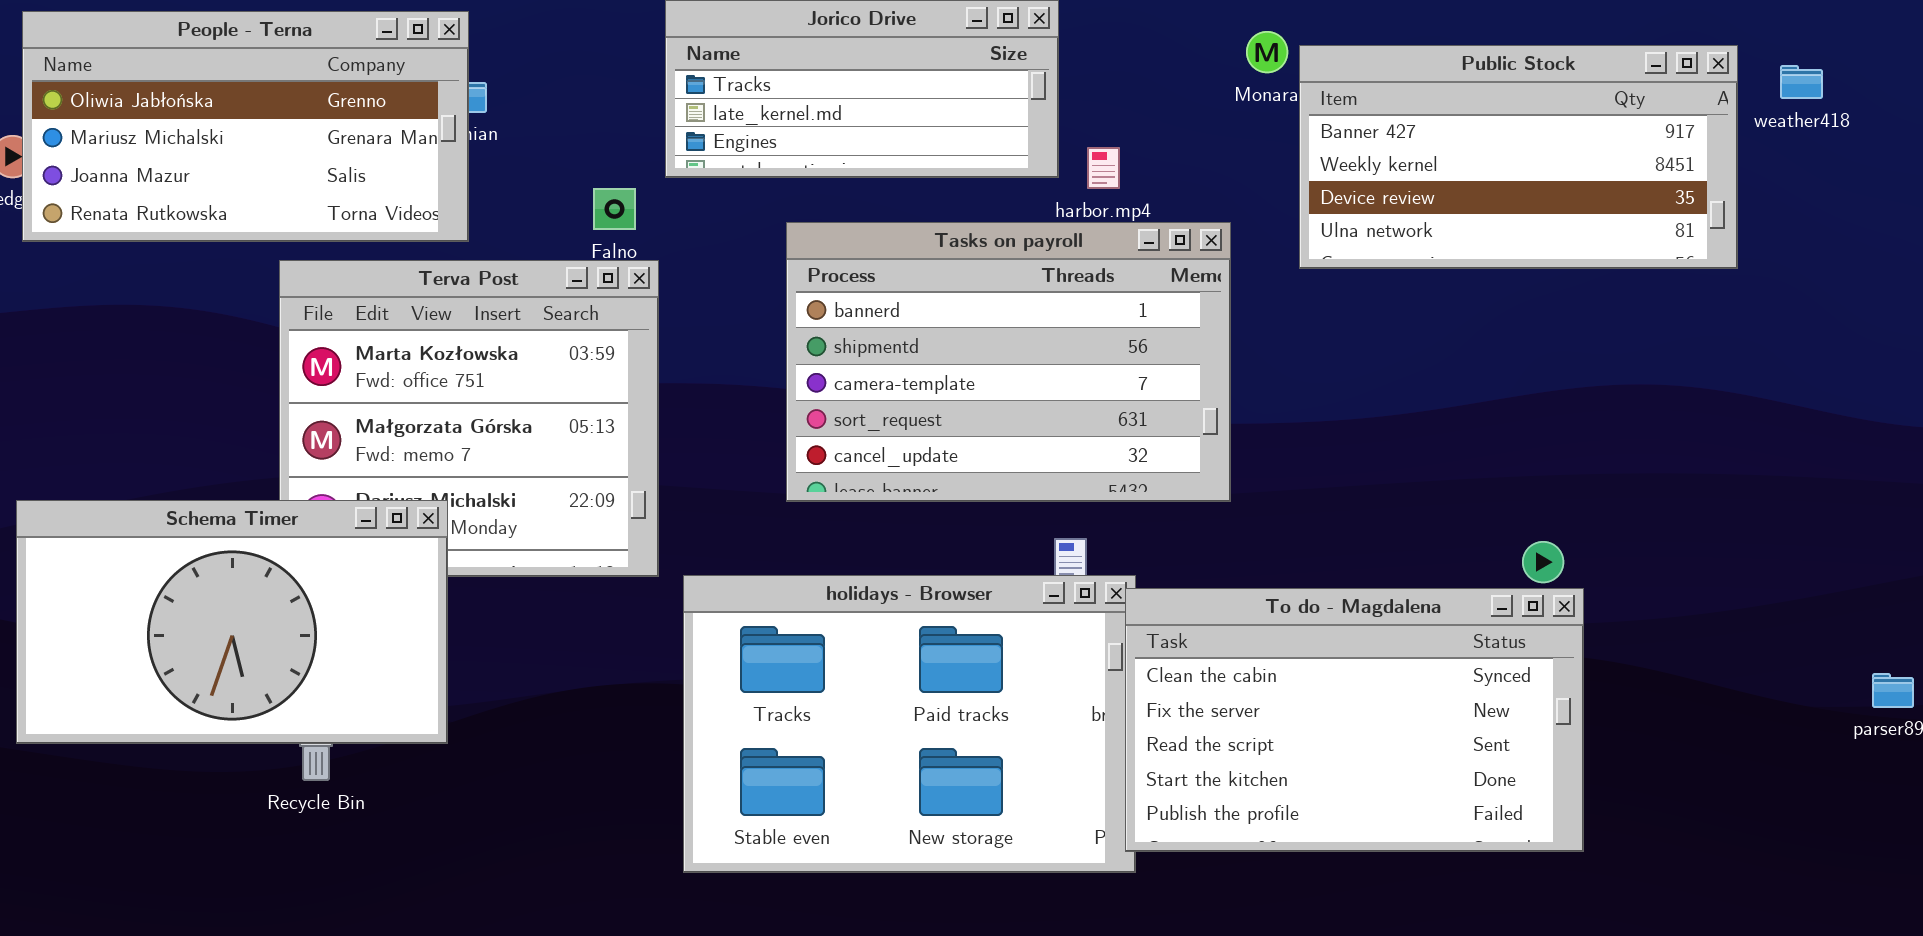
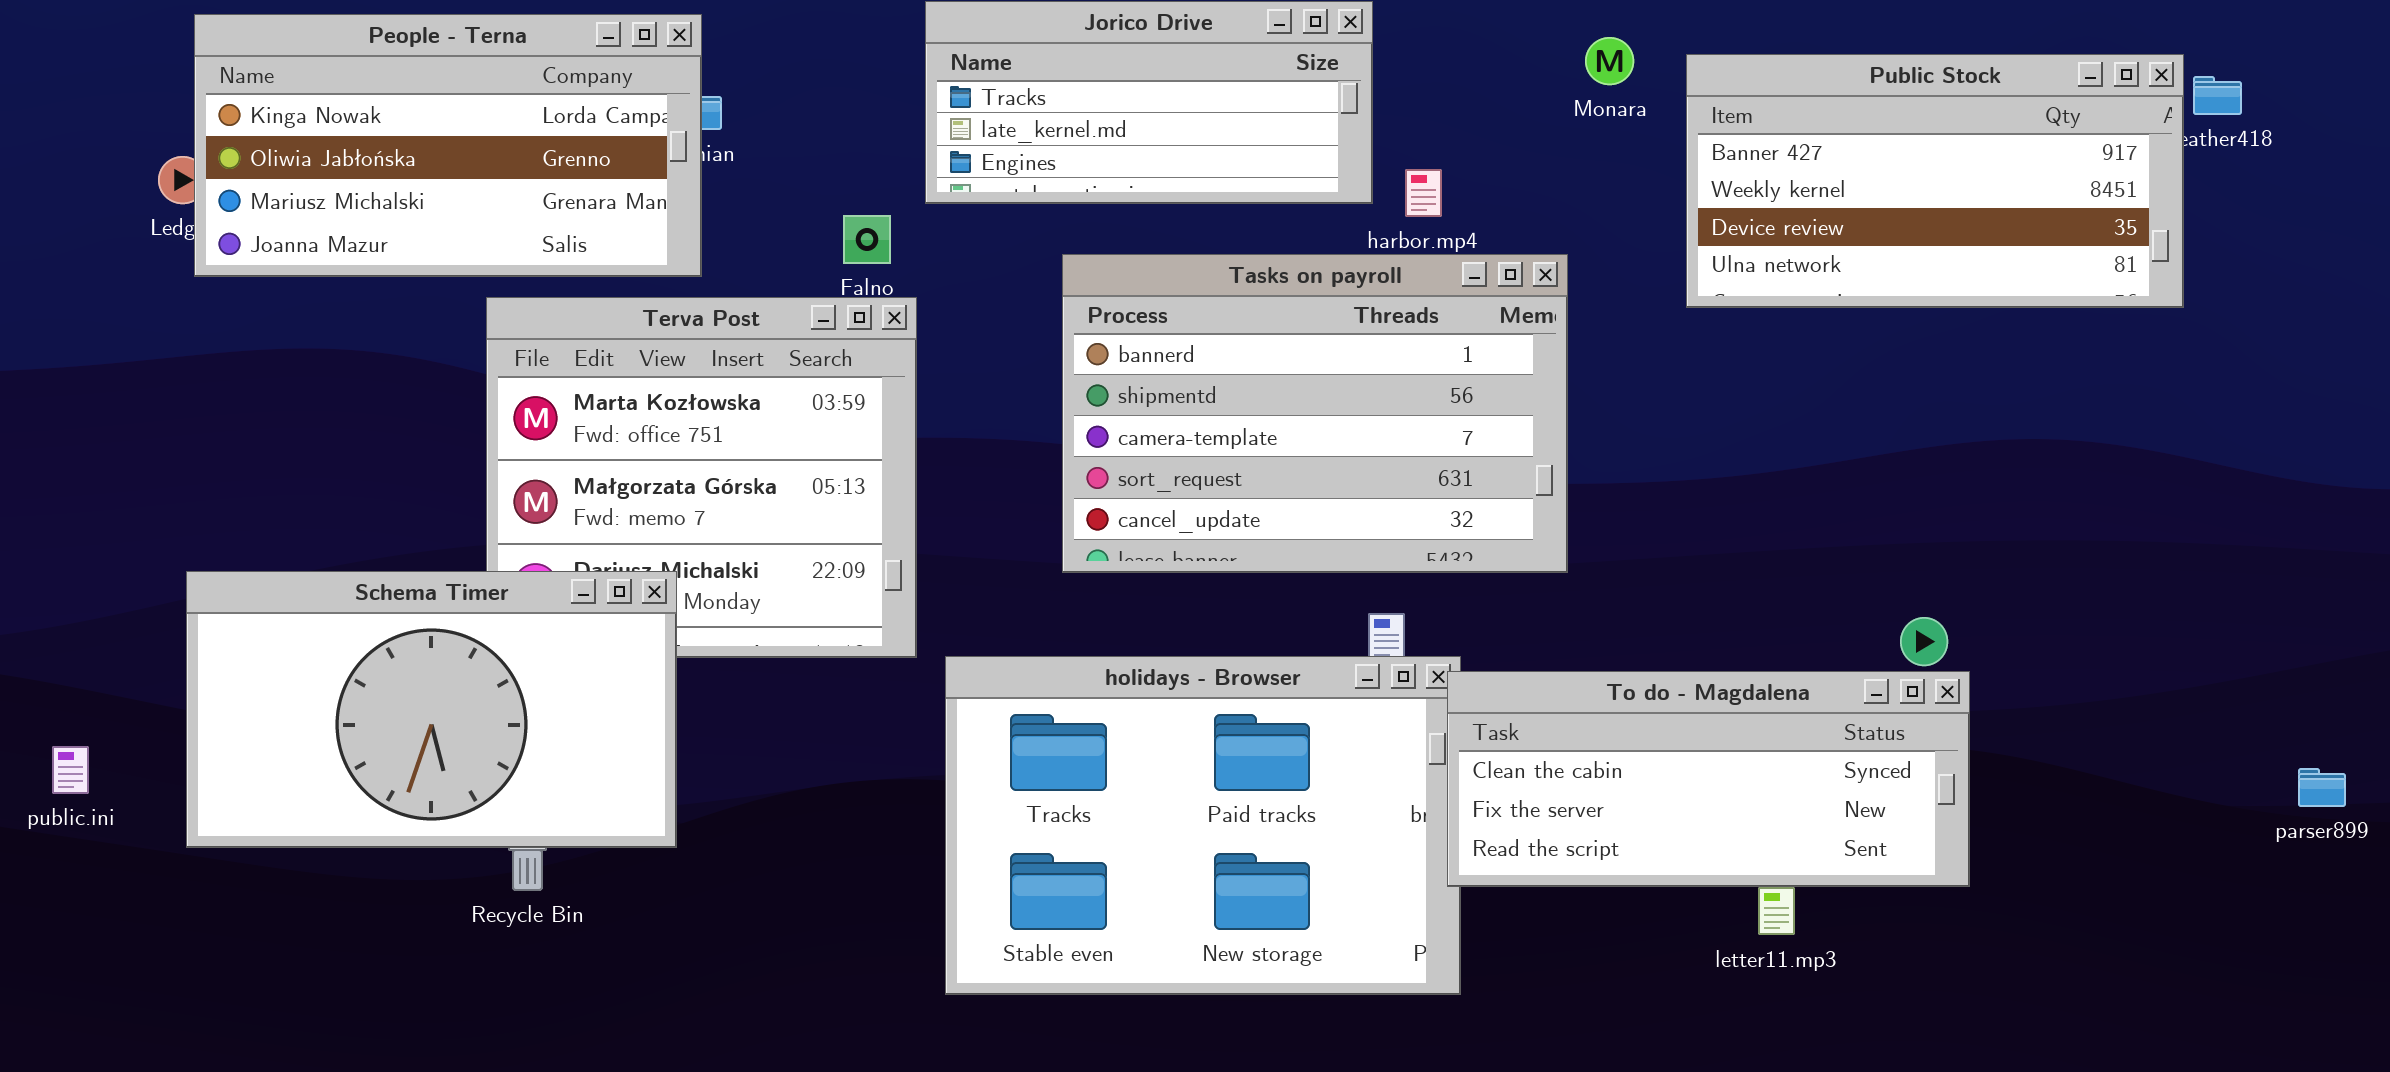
People - Terna: [22,11,469,242] -> [194,14,702,277], scrolled up 1 row
Public Stock: [1299,45,1738,269] -> [1686,54,2184,308], moved
To do - Magdalena: [1125,588,1584,852] -> [1447,671,1970,887], resized

